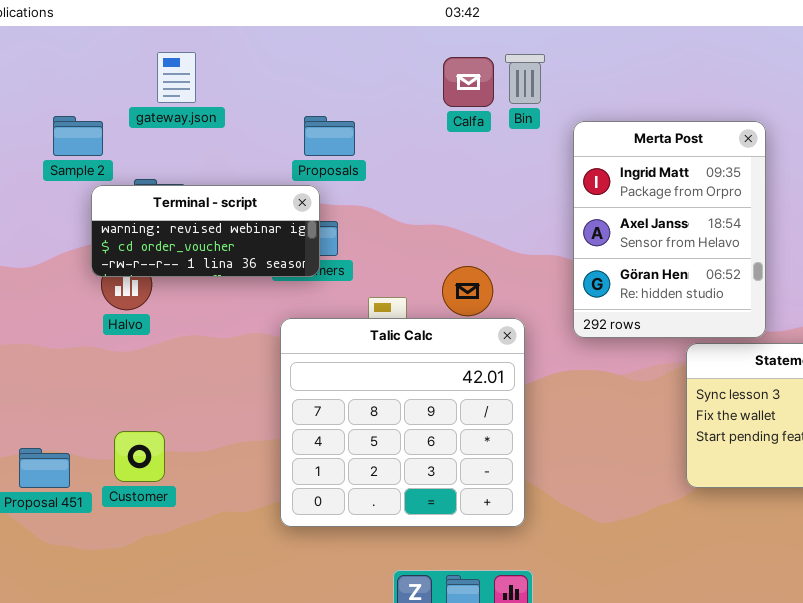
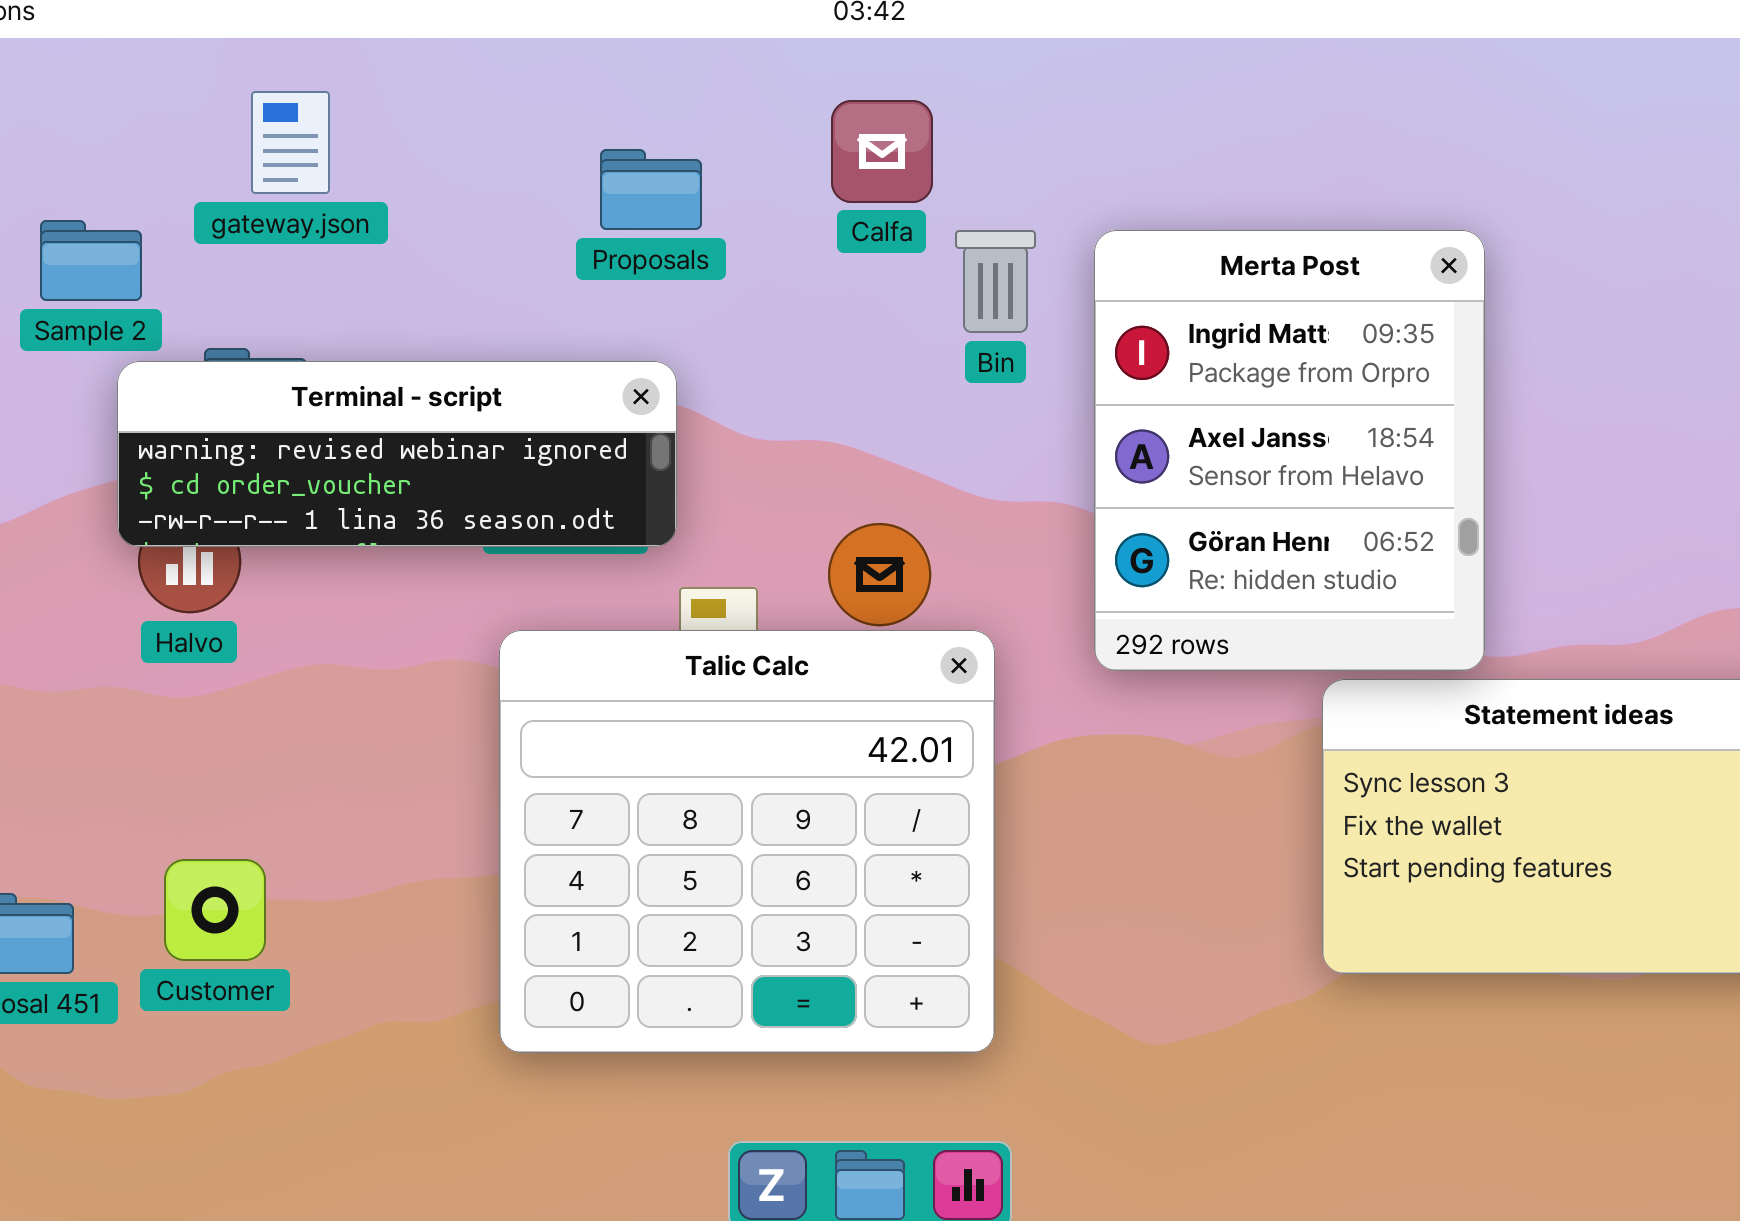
Bin: [505,54,545,104] -> [955,230,1036,333], moved
Proposals: [304,116,355,156] -> [600,149,702,230], moved
Terminal - script: [91,185,320,277] -> [117,361,677,547], resized

